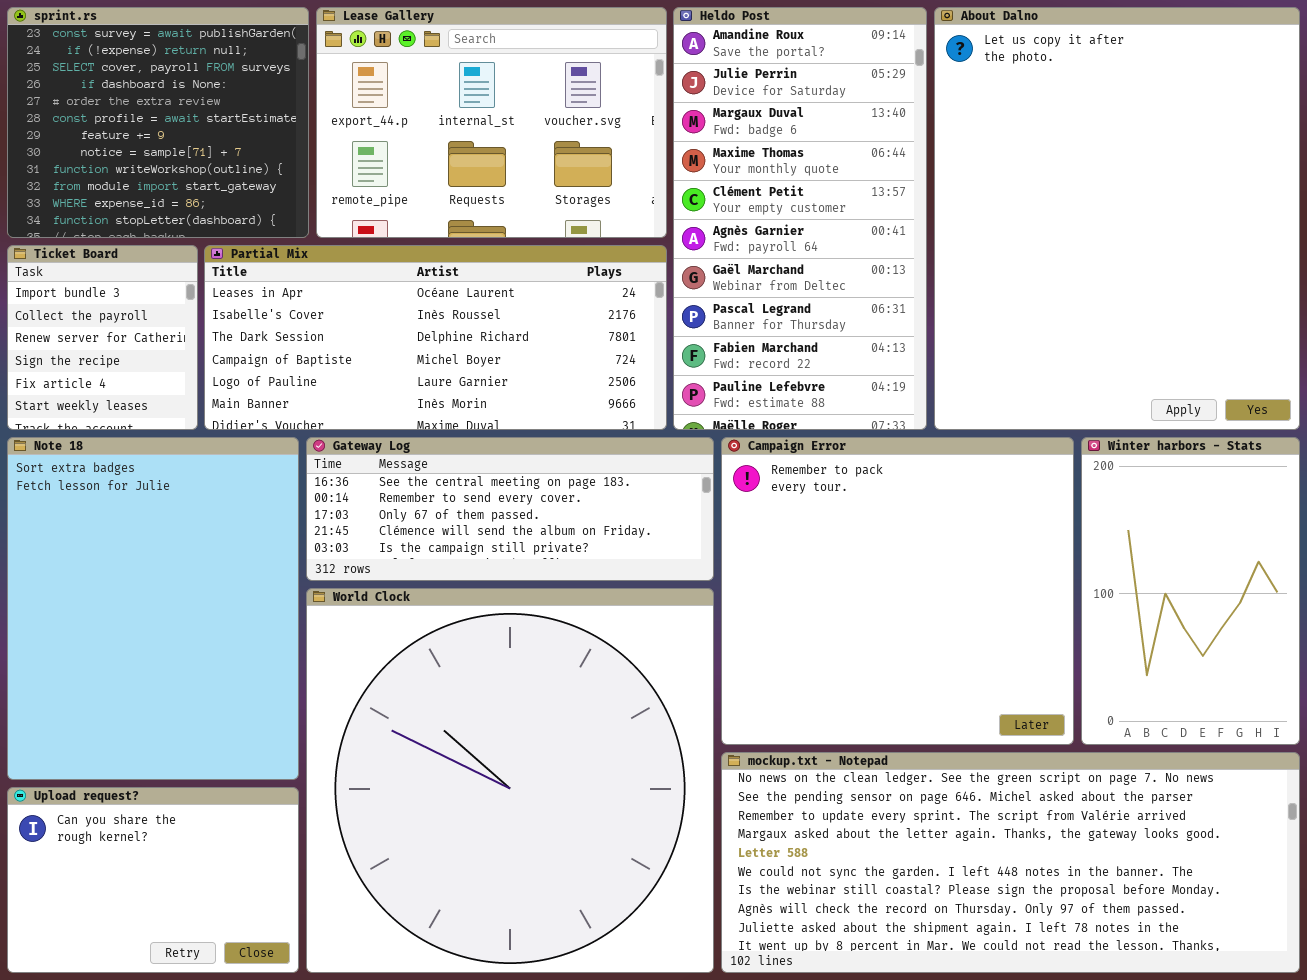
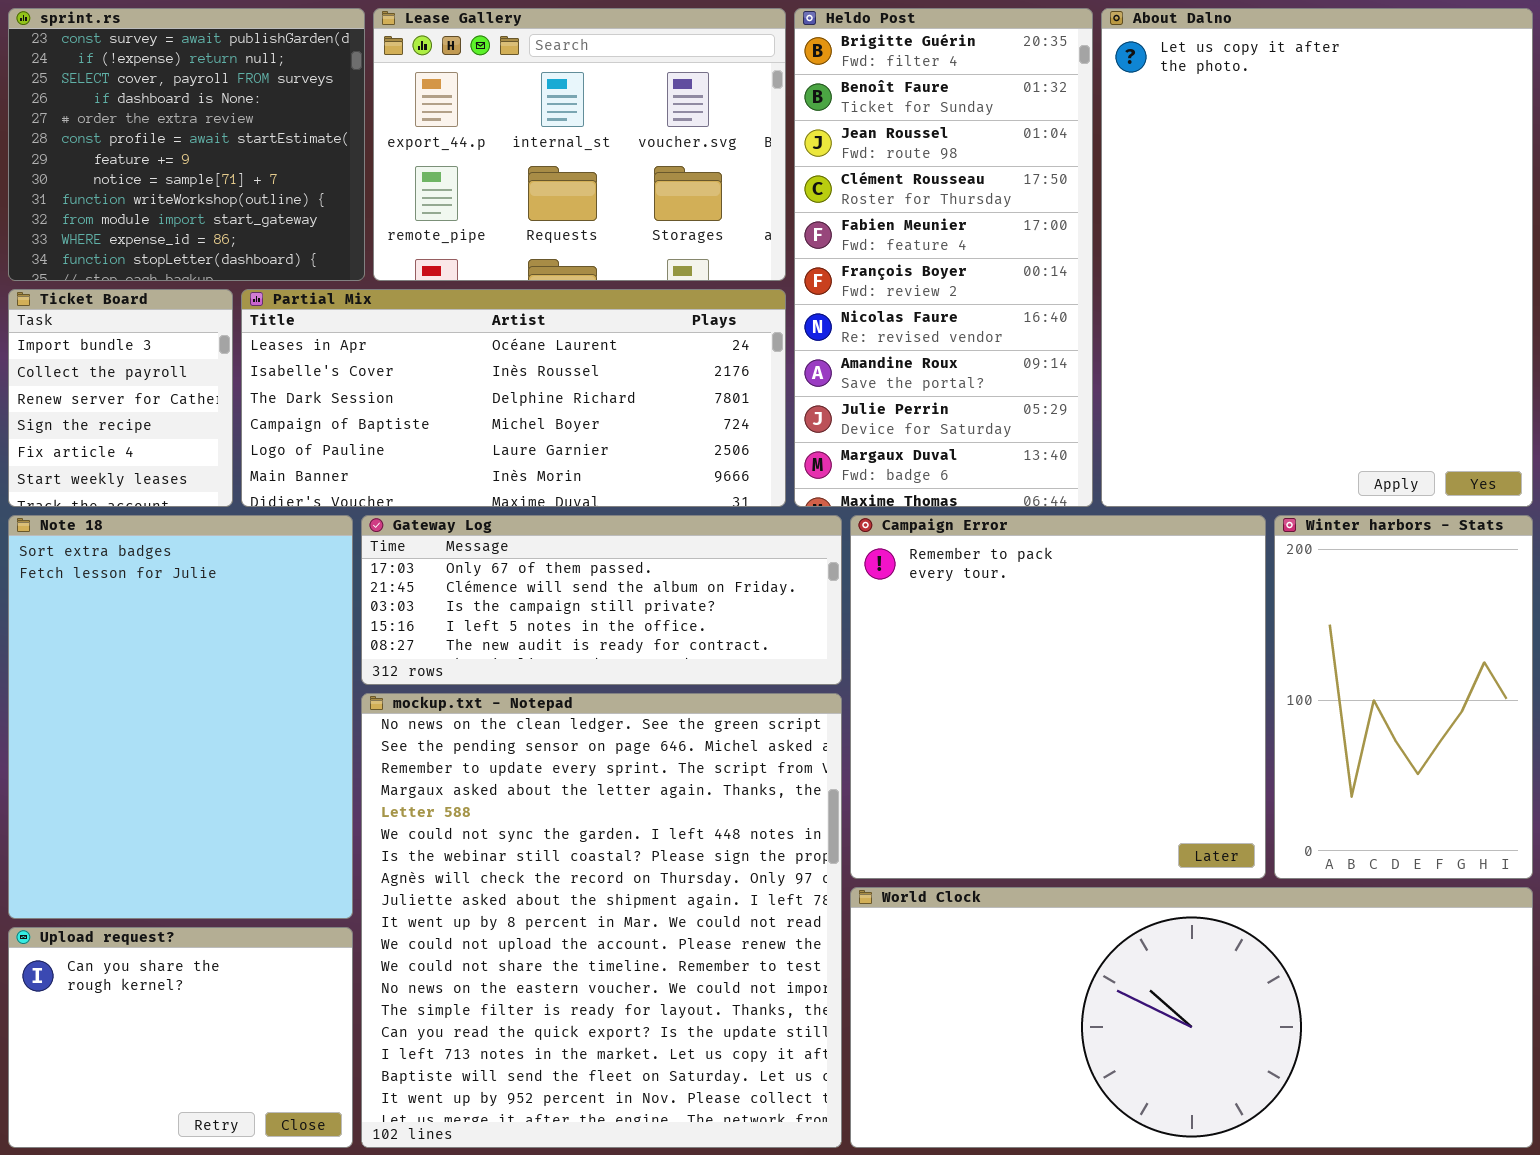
Heldo Post: [673,7,927,430] -> [794,8,1093,507], scrolled up 7 rows
Gateway Log: [306,437,714,581] -> [361,515,842,685], scrolled down 2 rows
World Clock: [306,588,714,973] -> [850,887,1533,1148], moved, resized
mockup.txt - Notepad: [721,752,1300,973] -> [361,693,842,1148], moved, resized

